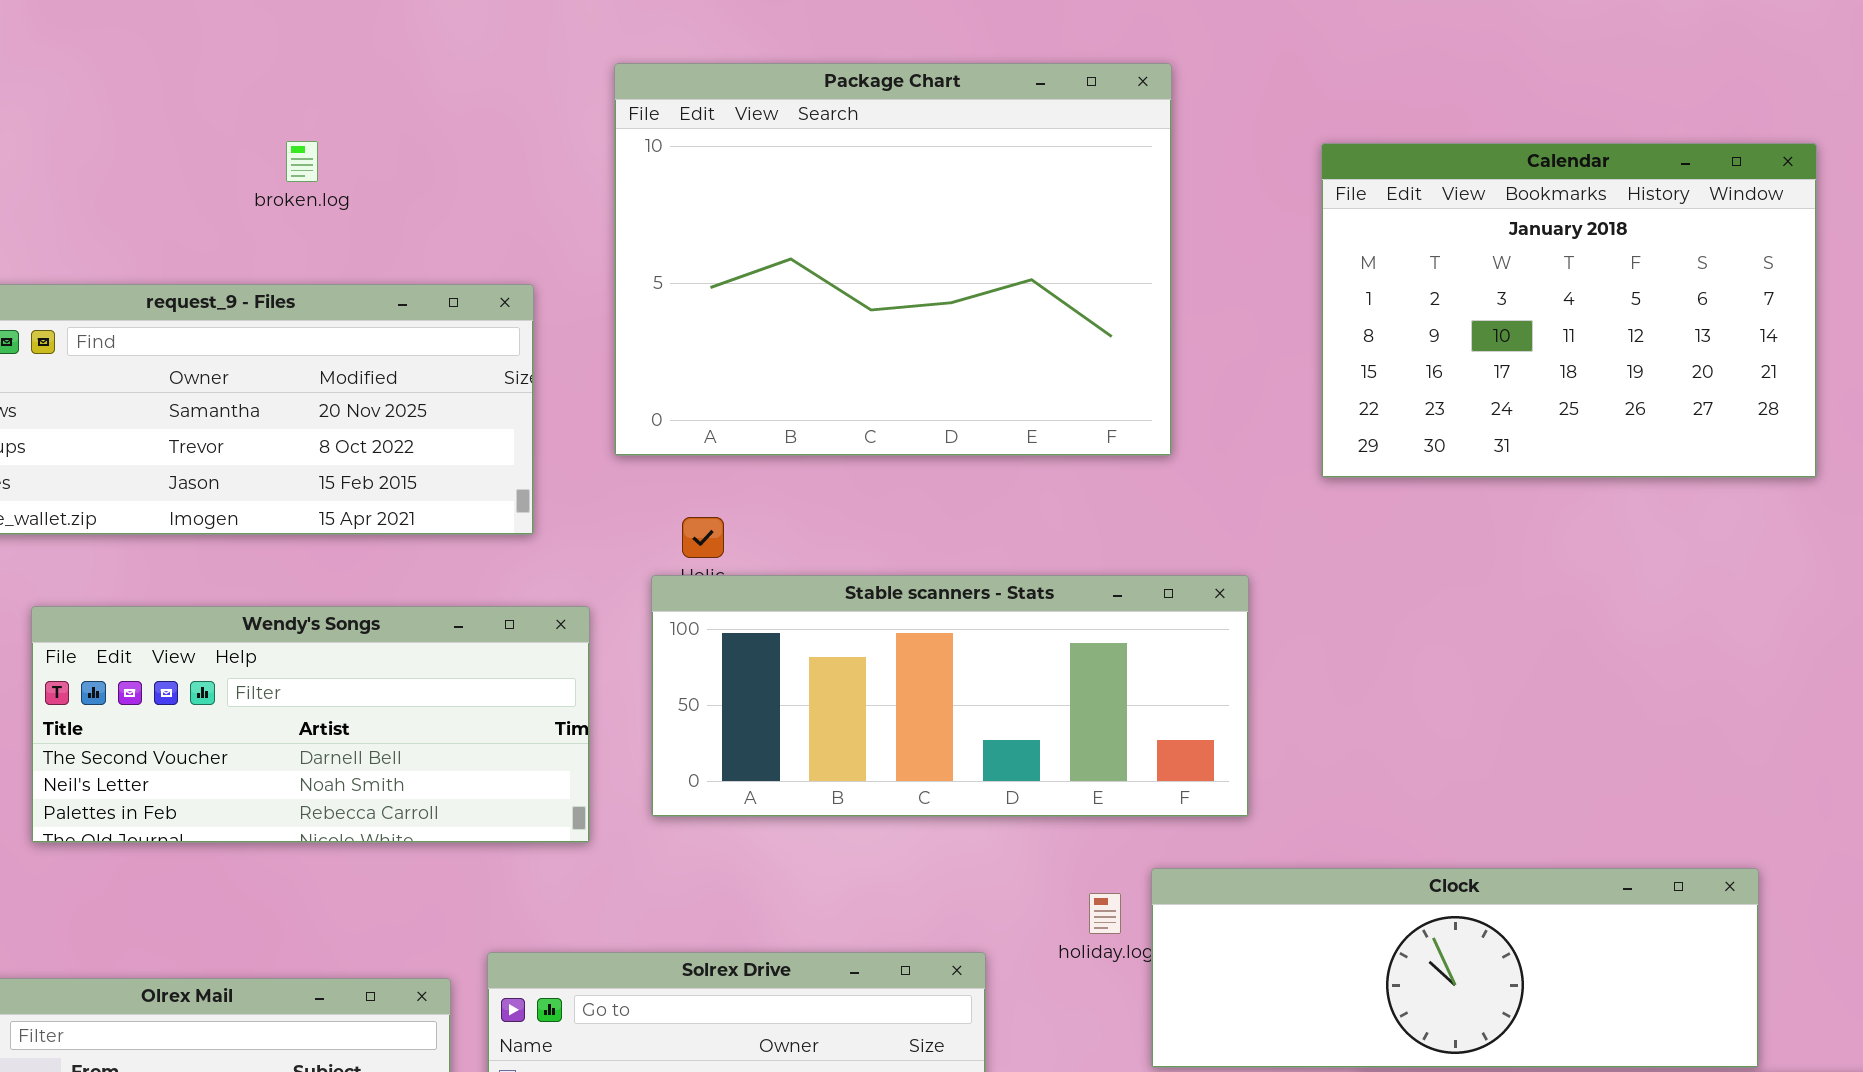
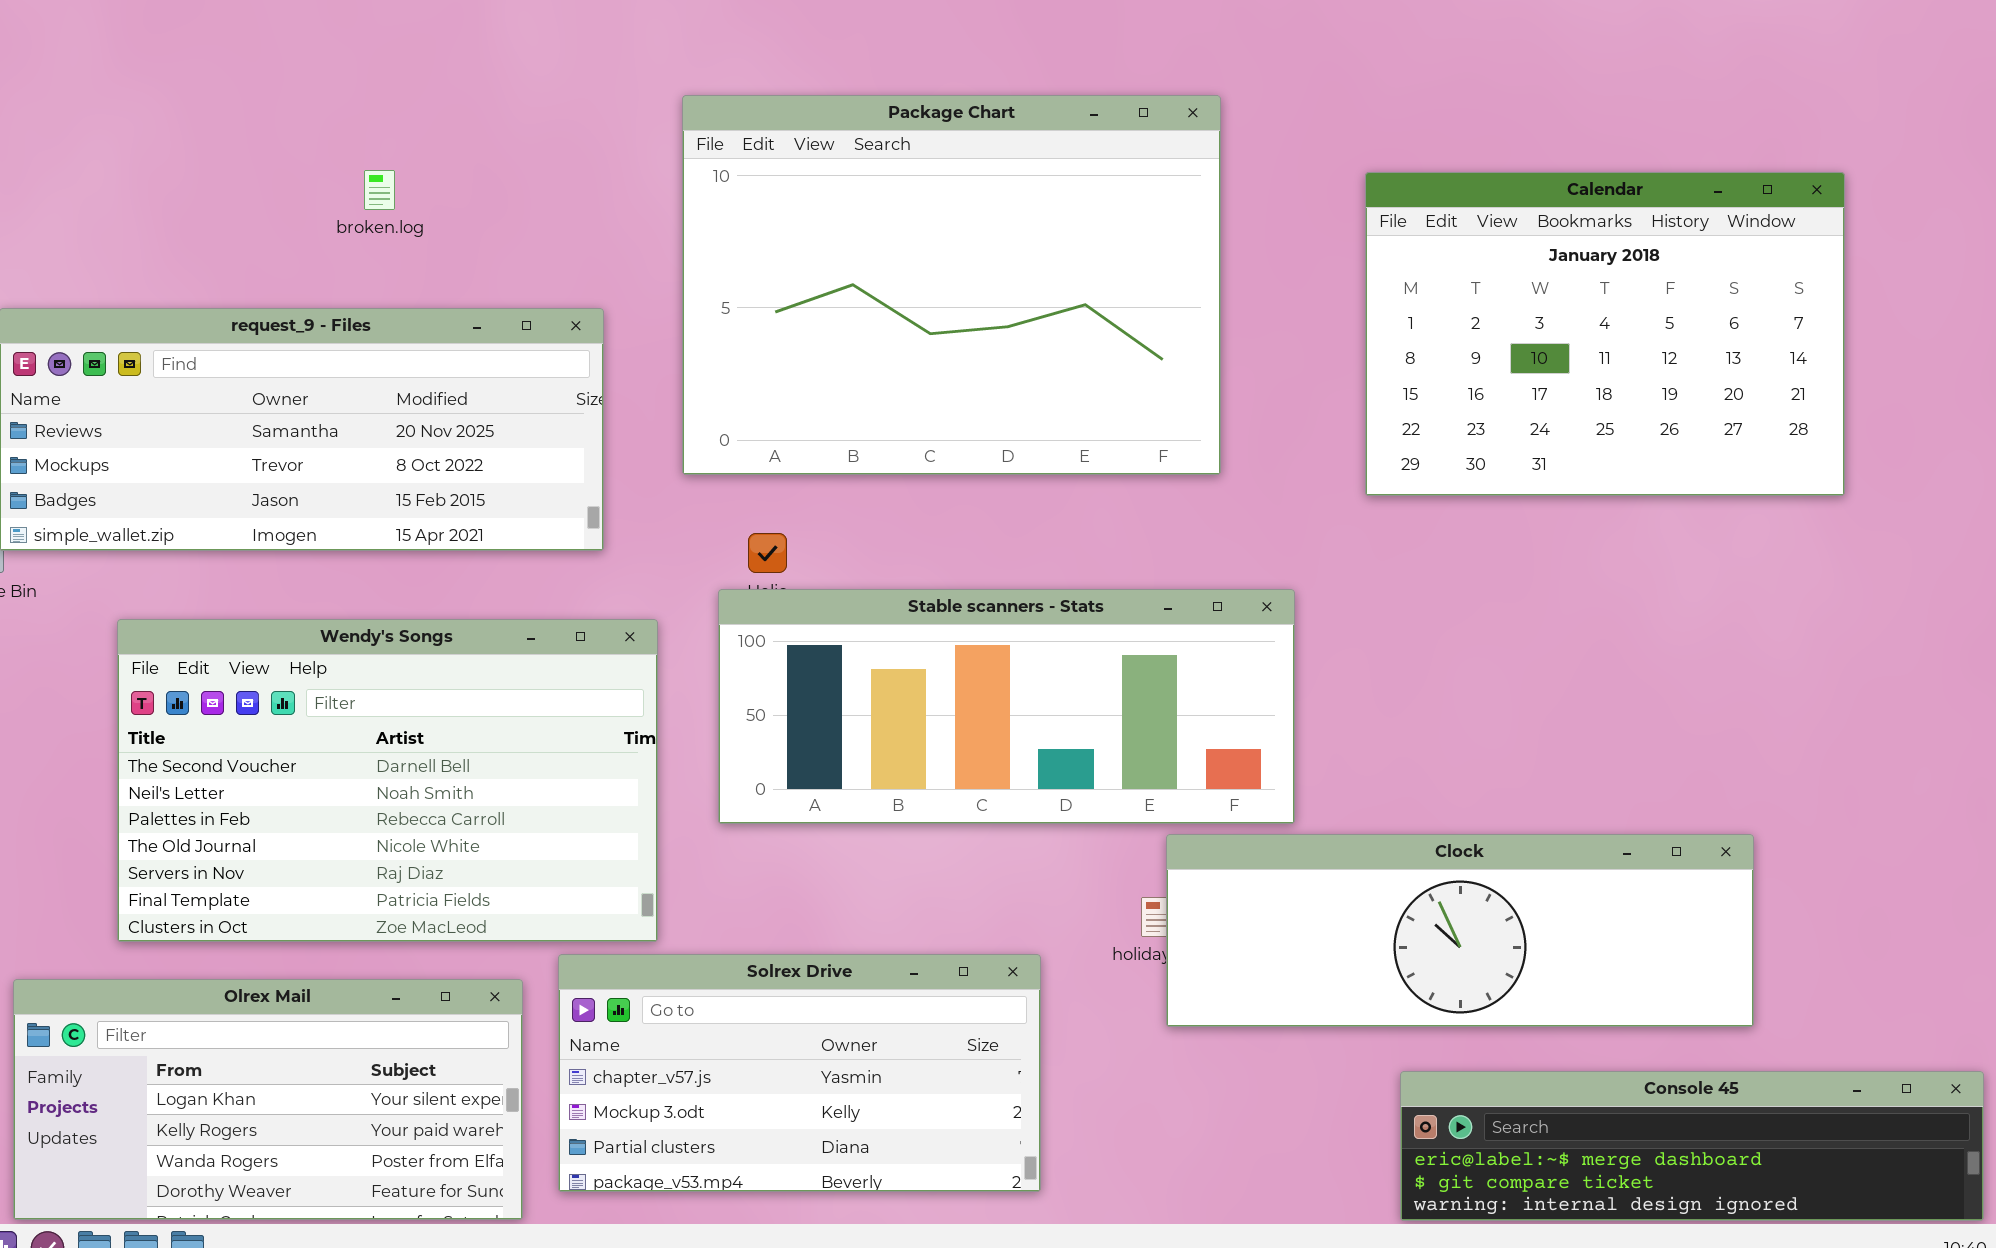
Wendy's Songs: [31,606,590,843] -> [117,619,658,942], resized
Clock: [1151,868,1759,1068] -> [1166,834,1754,1027], moved

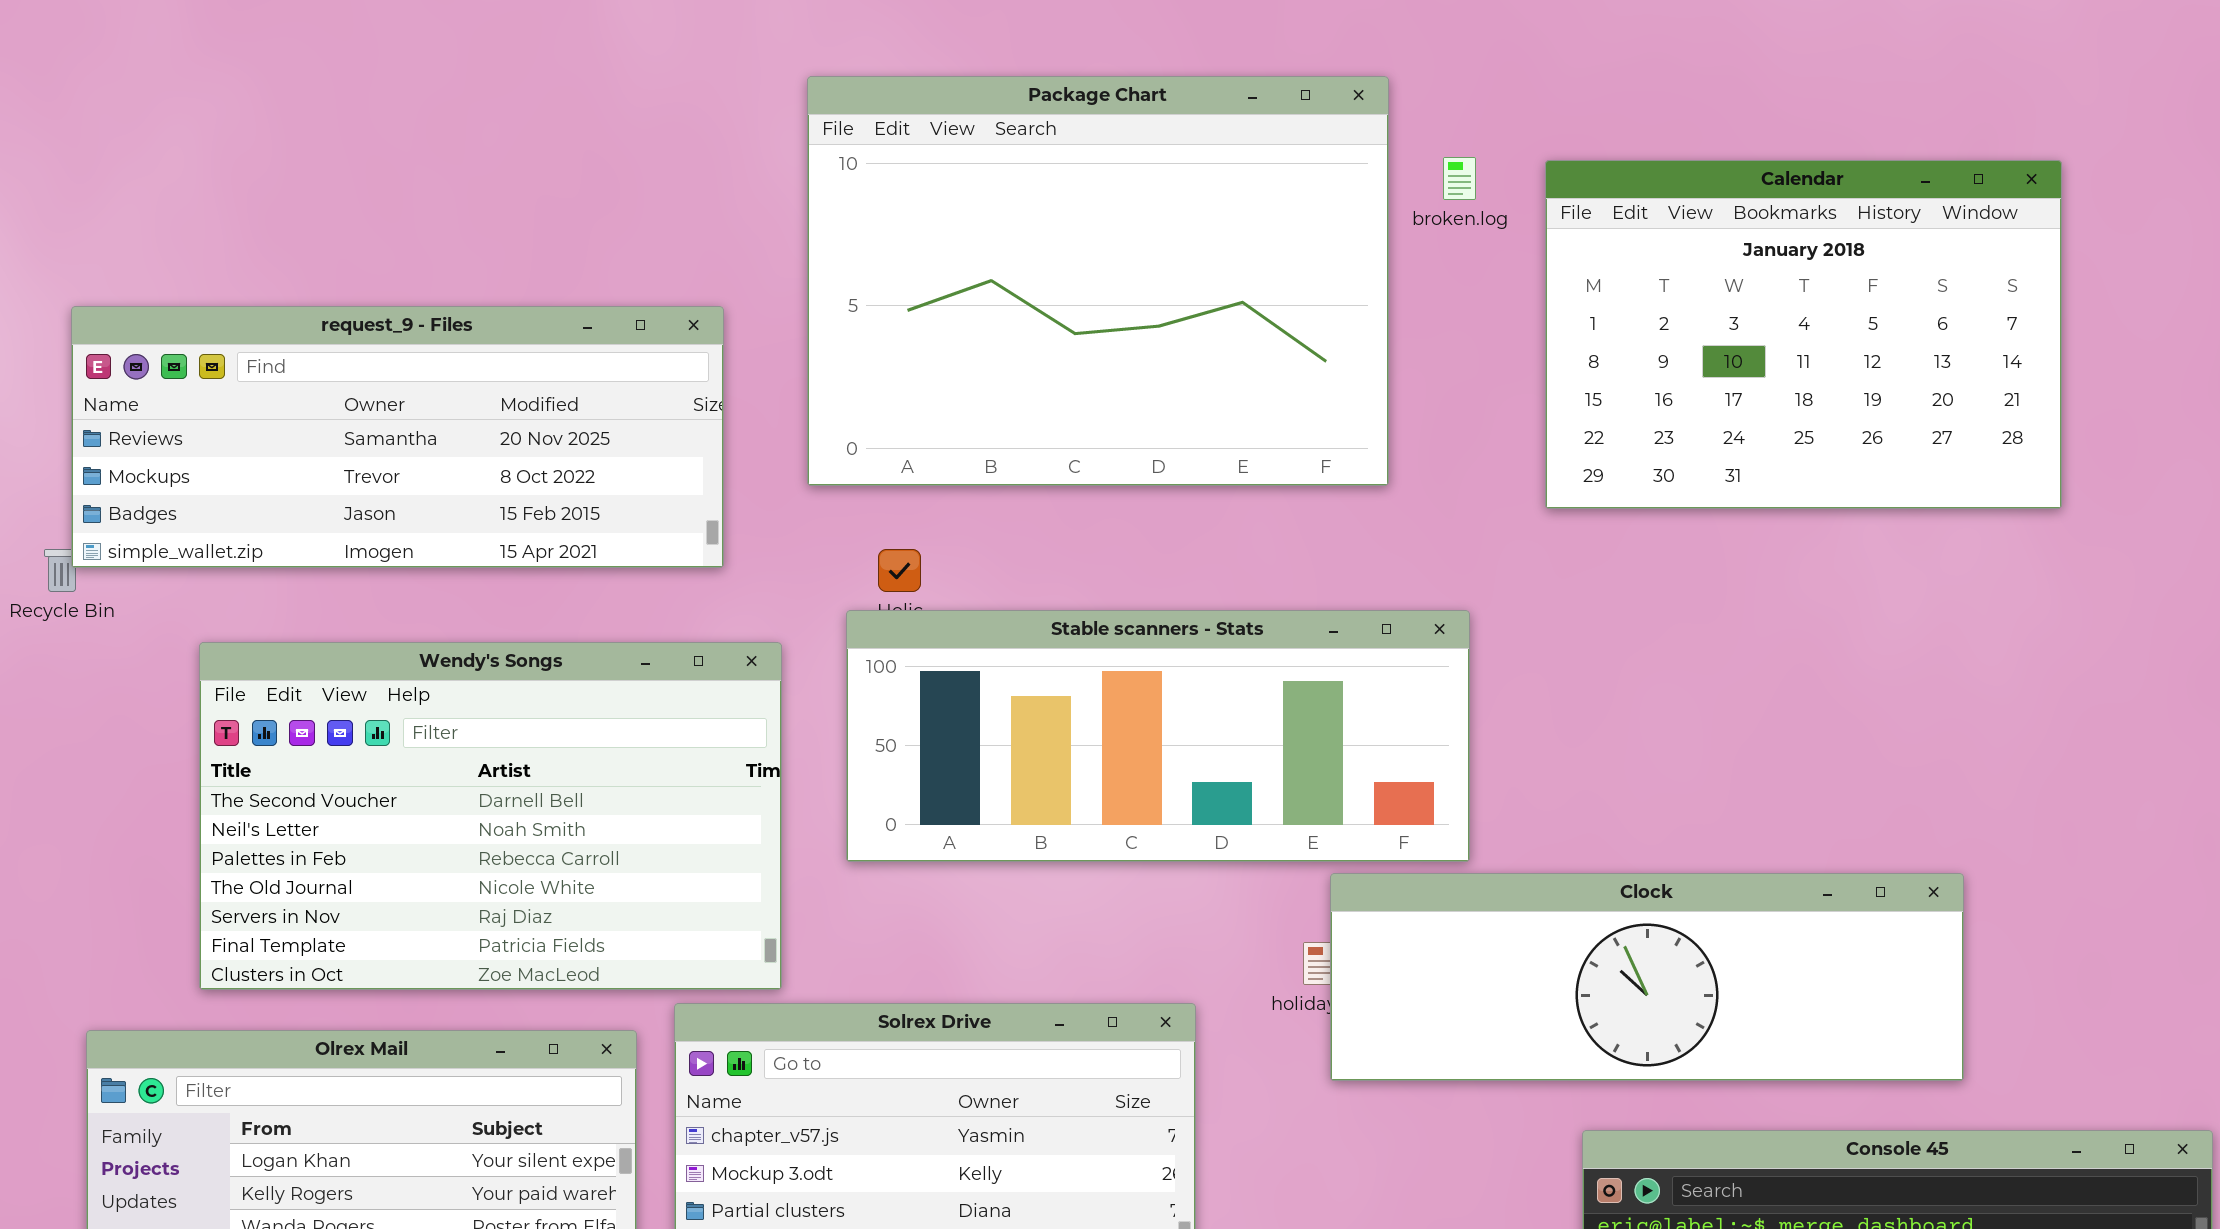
broken.log: [364,170,395,210] -> [1443,157,1476,200], moved

